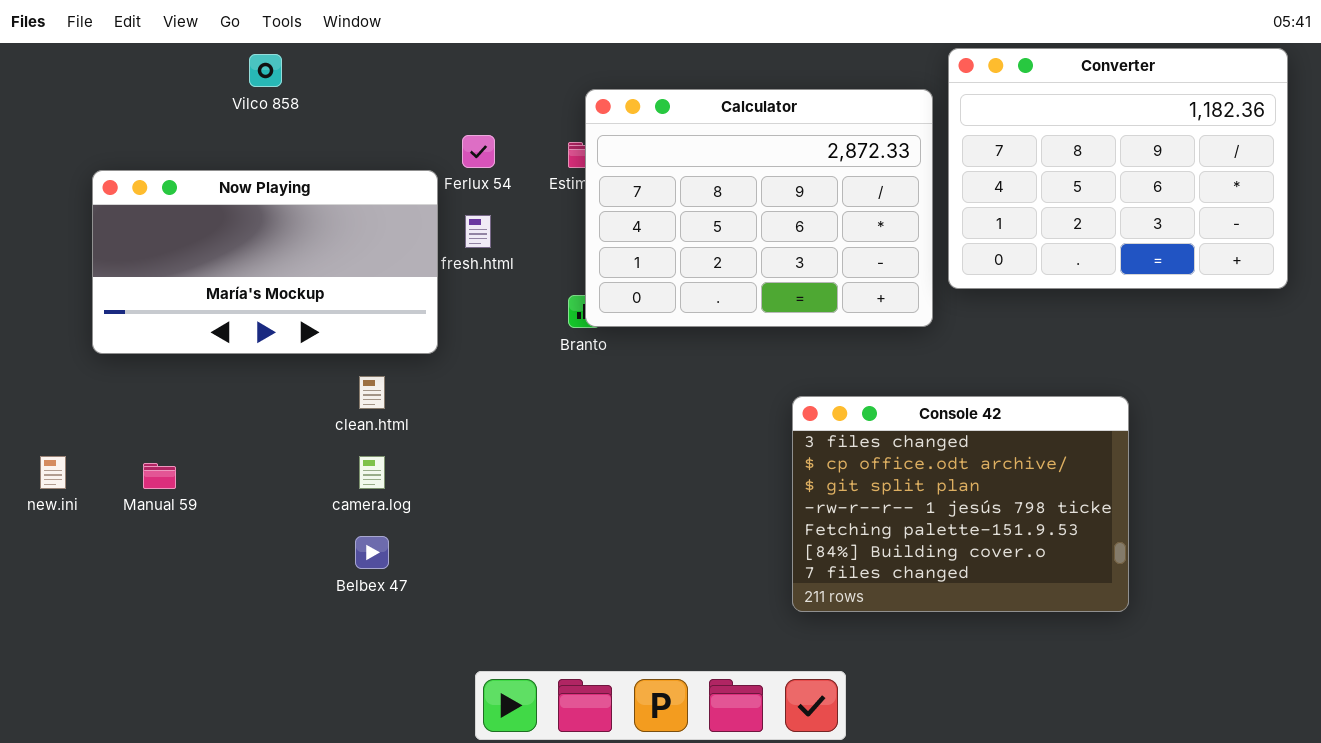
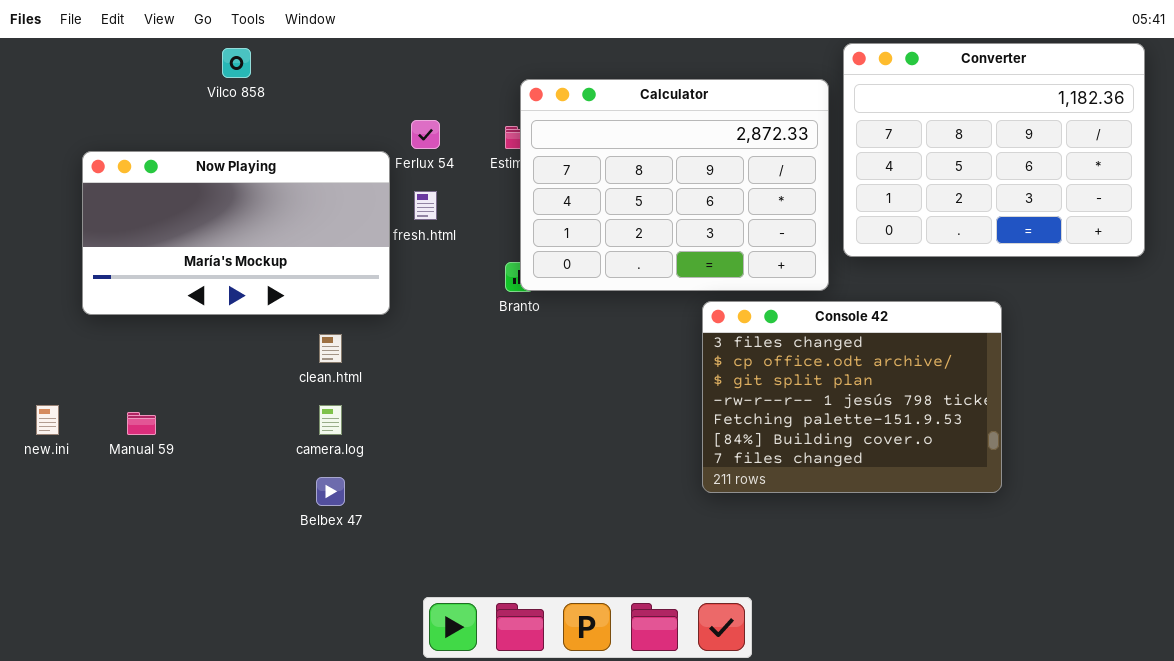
Console 42: [792,396,1129,612] -> [702,301,1002,493], moved

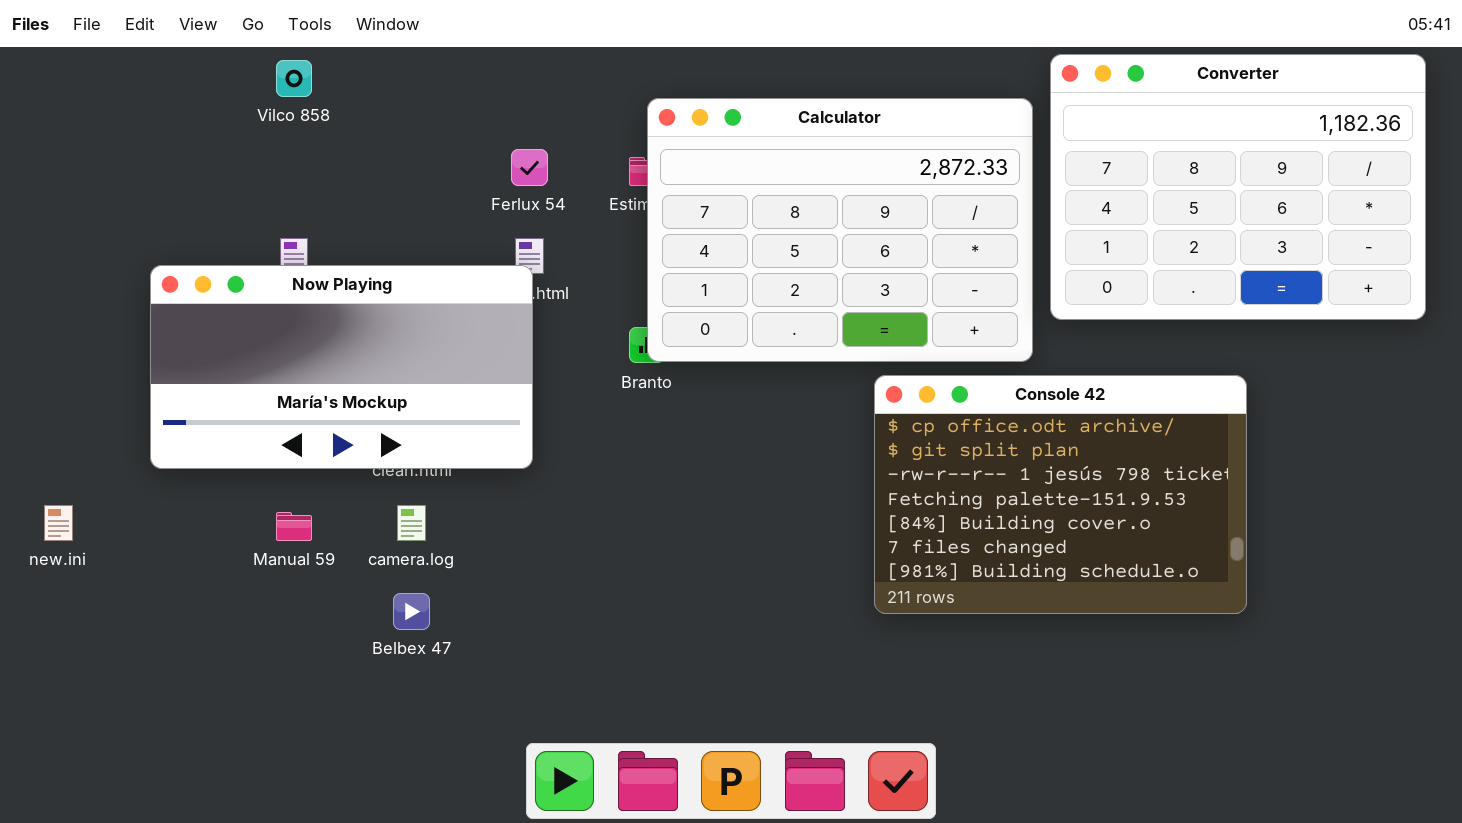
Now Playing: [82,151,390,315] -> [150,265,533,469], moved
Console 42: [702,301,1002,493] -> [874,375,1247,614], scrolled down 1 row
Manual 59: [127,412,156,435] -> [276,512,312,541], moved

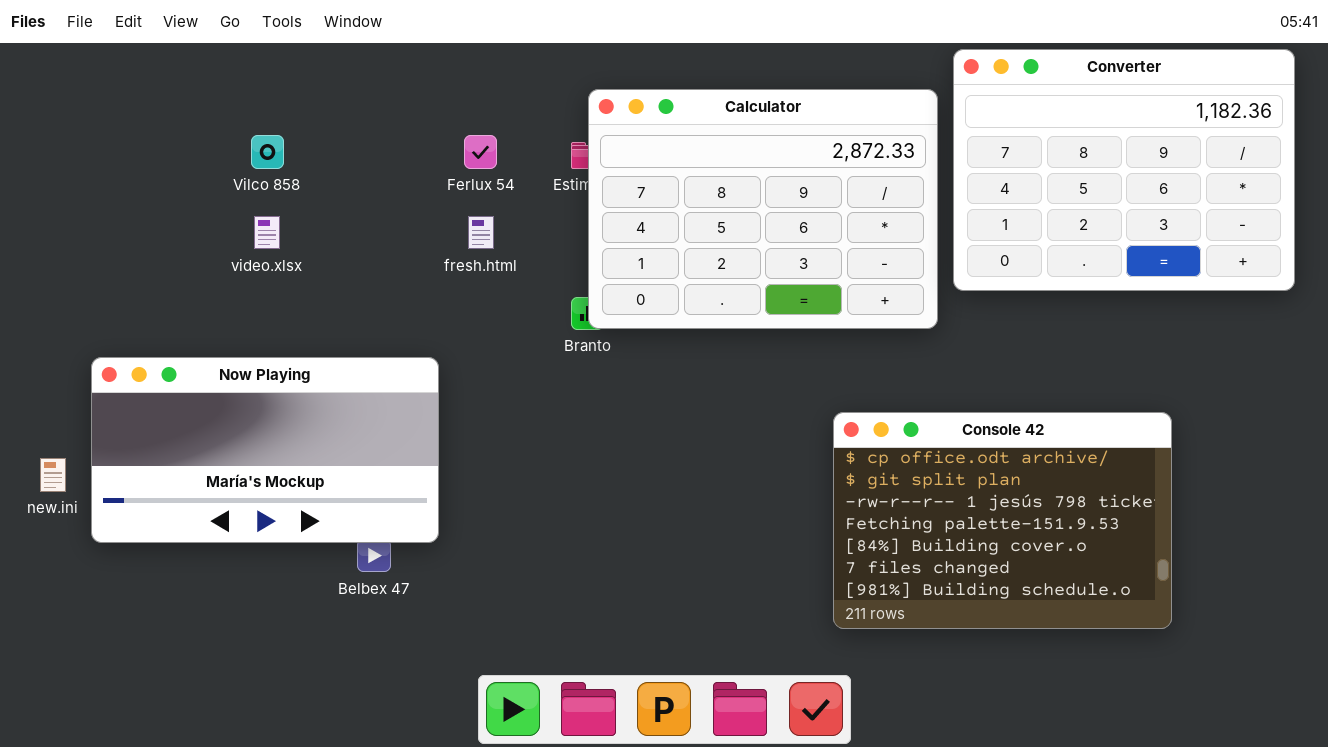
Vilco 858: [276,60,312,97] -> [251,135,284,169], moved
Now Playing: [150,265,533,469] -> [91,357,439,543], moved
Console 42: [874,375,1247,614] -> [833,412,1172,629], moved

